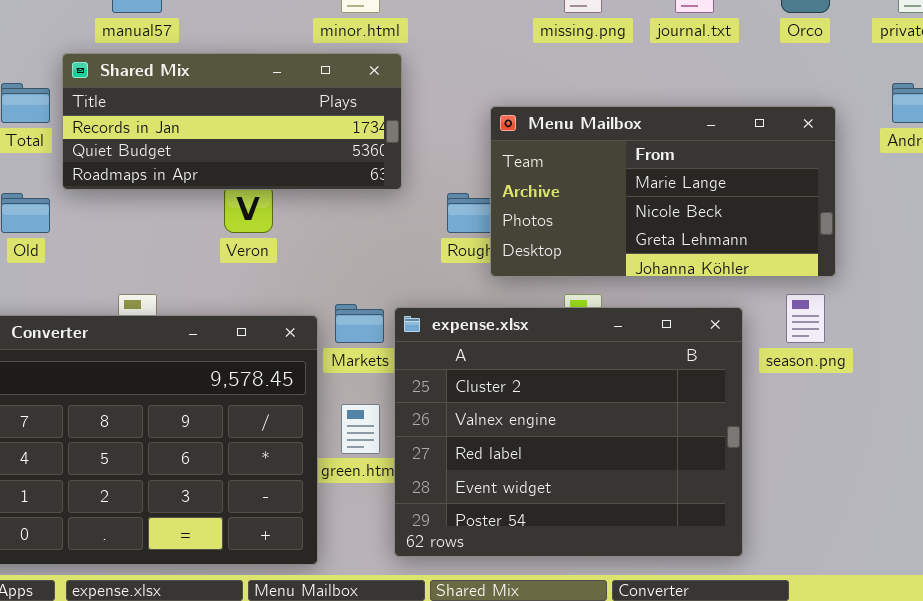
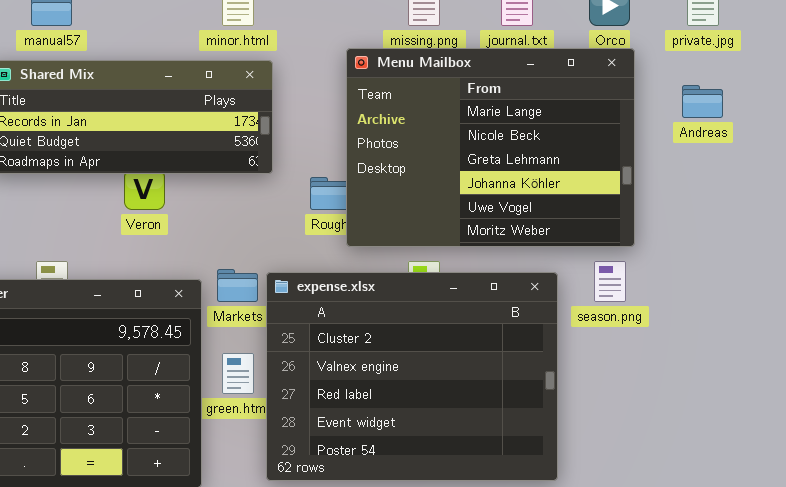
Menu Mailbox: [490,106,836,277] -> [346,48,635,247], resized

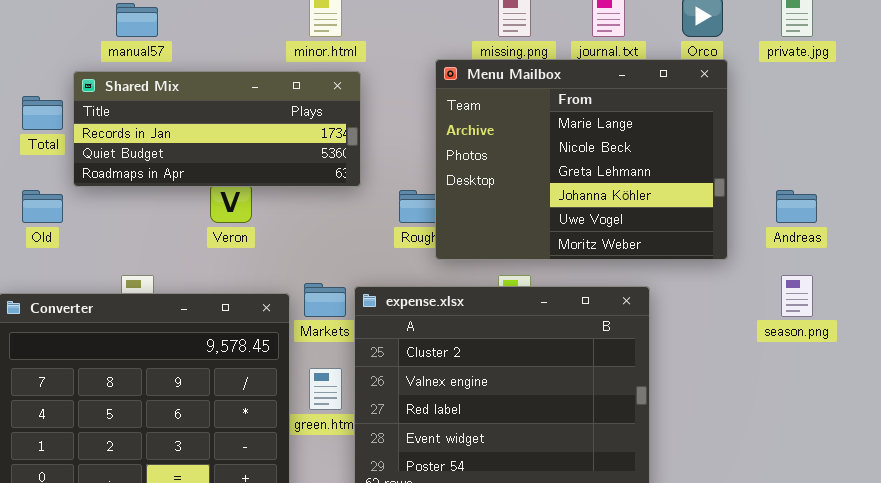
Andreas: [682,85,723,118] -> [776,190,817,223], moved
season.png: [594,261,626,302] -> [781,275,813,317], moved

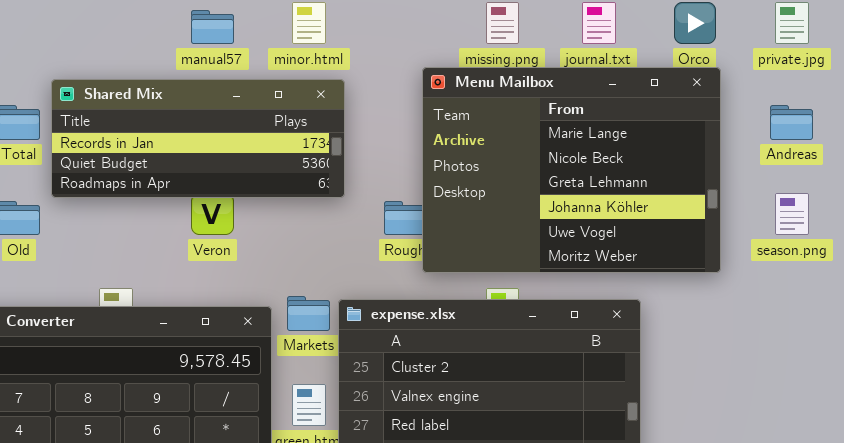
manual57: [116,3,158,37] -> [191,10,234,44], moved
Andreas: [776,190,817,223] -> [770,105,813,140], moved
season.png: [781,275,813,317] -> [775,193,809,235], moved

